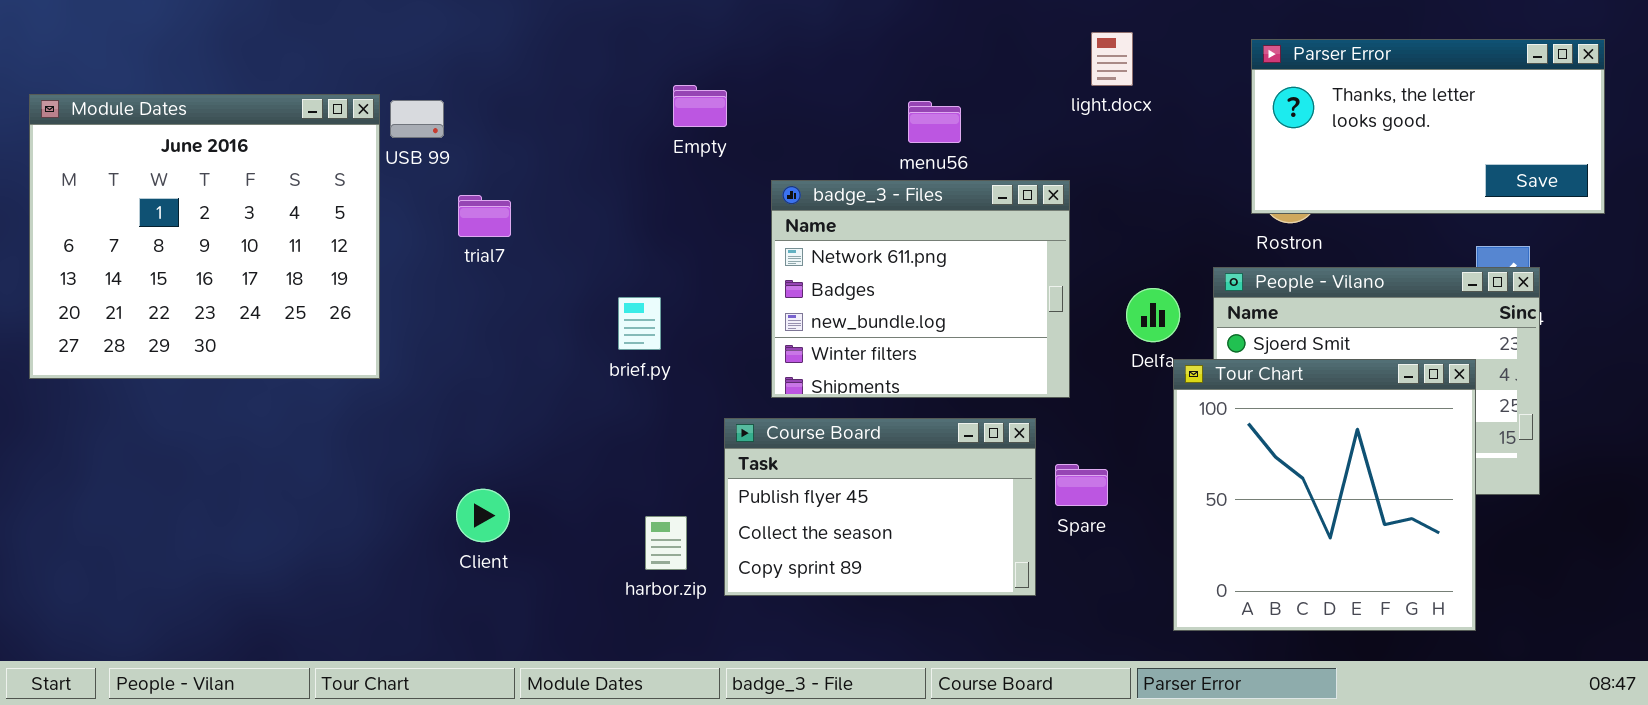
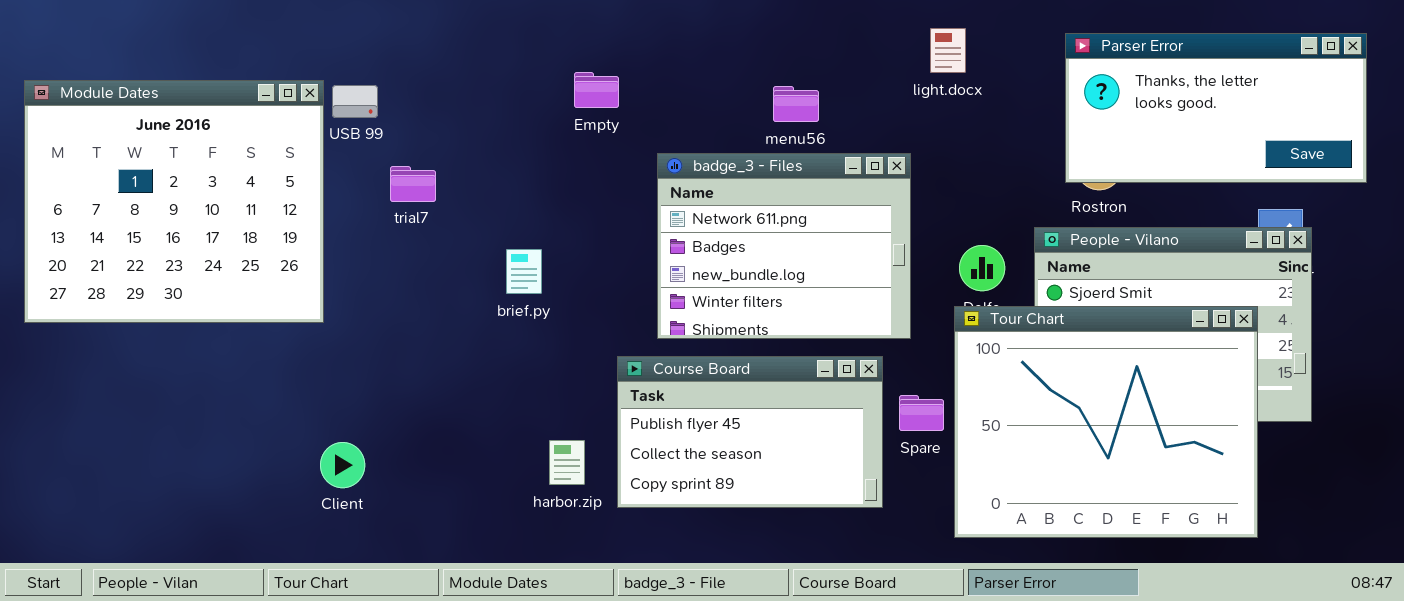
brief.py: [618,297,661,350] -> [506,249,542,294], moved
Tour Chart: [1173,359,1476,631] -> [954,306,1258,538], resized
Client: [456,489,510,542] -> [320,442,365,488], moved

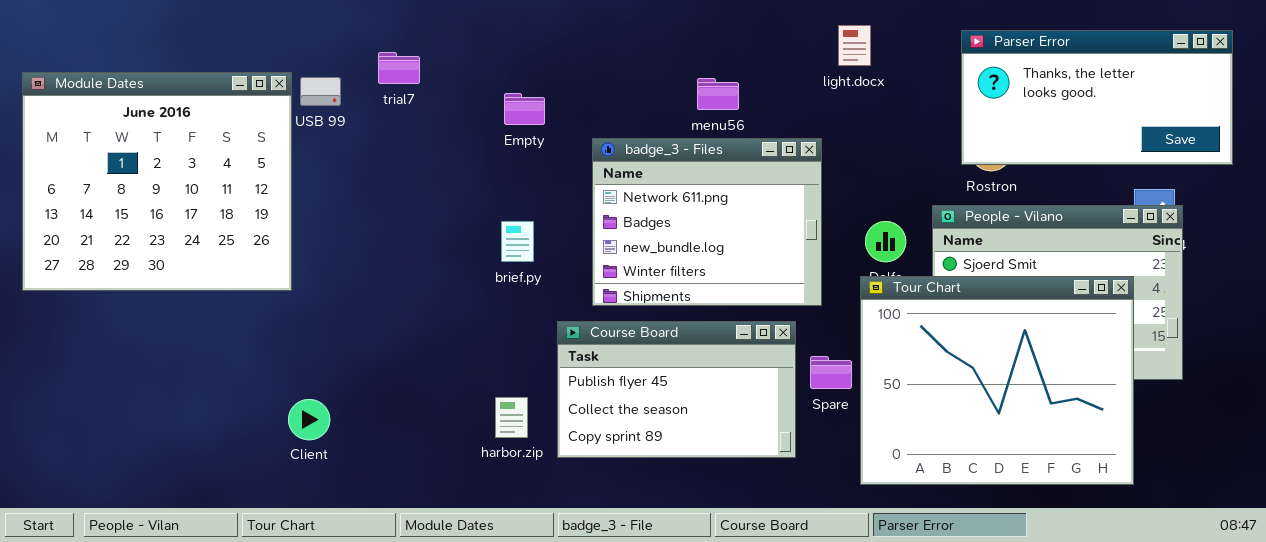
Empty: [574,72,619,108] -> [504,93,545,125], moved
trial7: [390,166,436,202] -> [378,52,420,84], moved
brief.py: [506,249,542,294] -> [501,221,534,262], moved

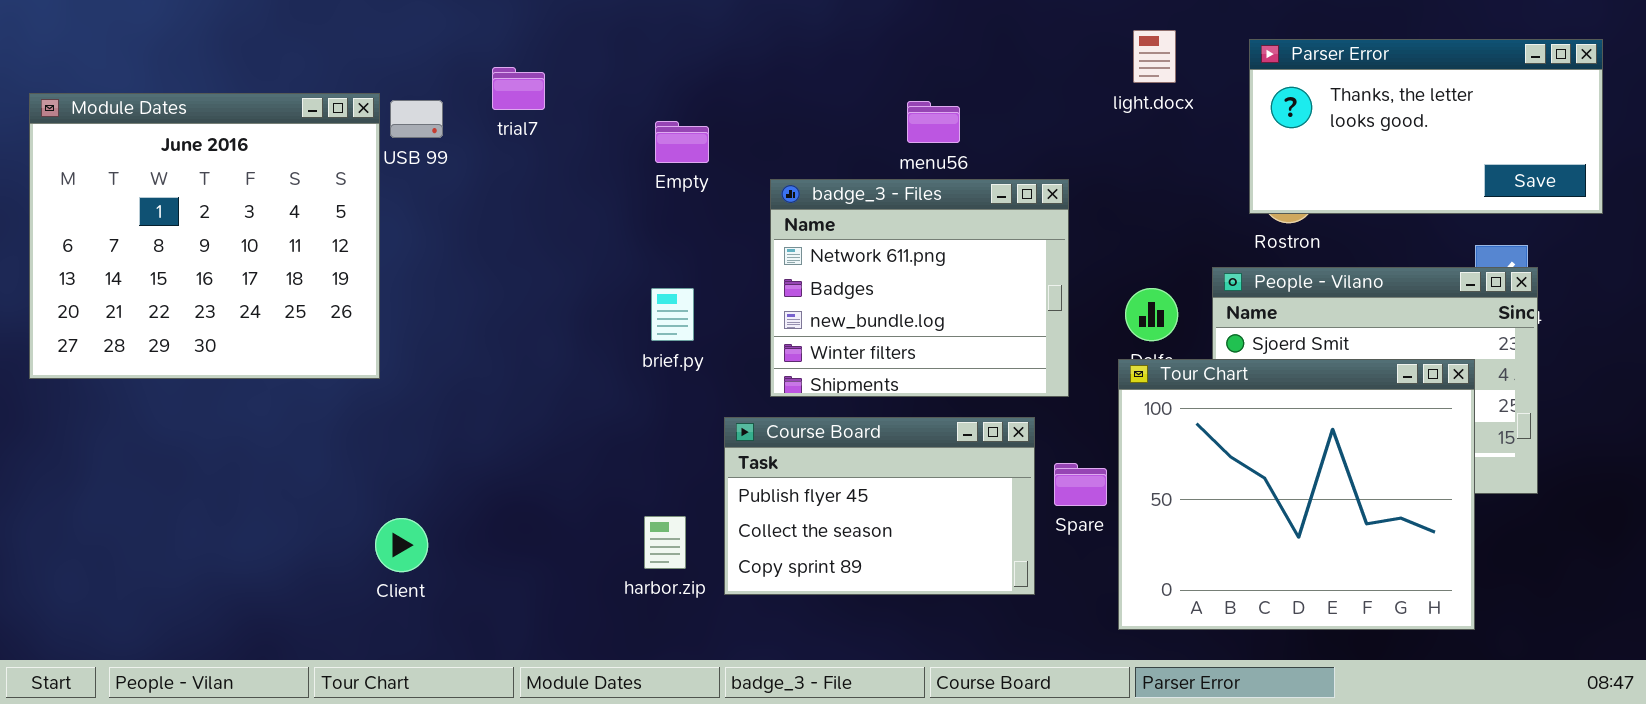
light.docx: [838,25,871,66] -> [1133,30,1176,83], moved

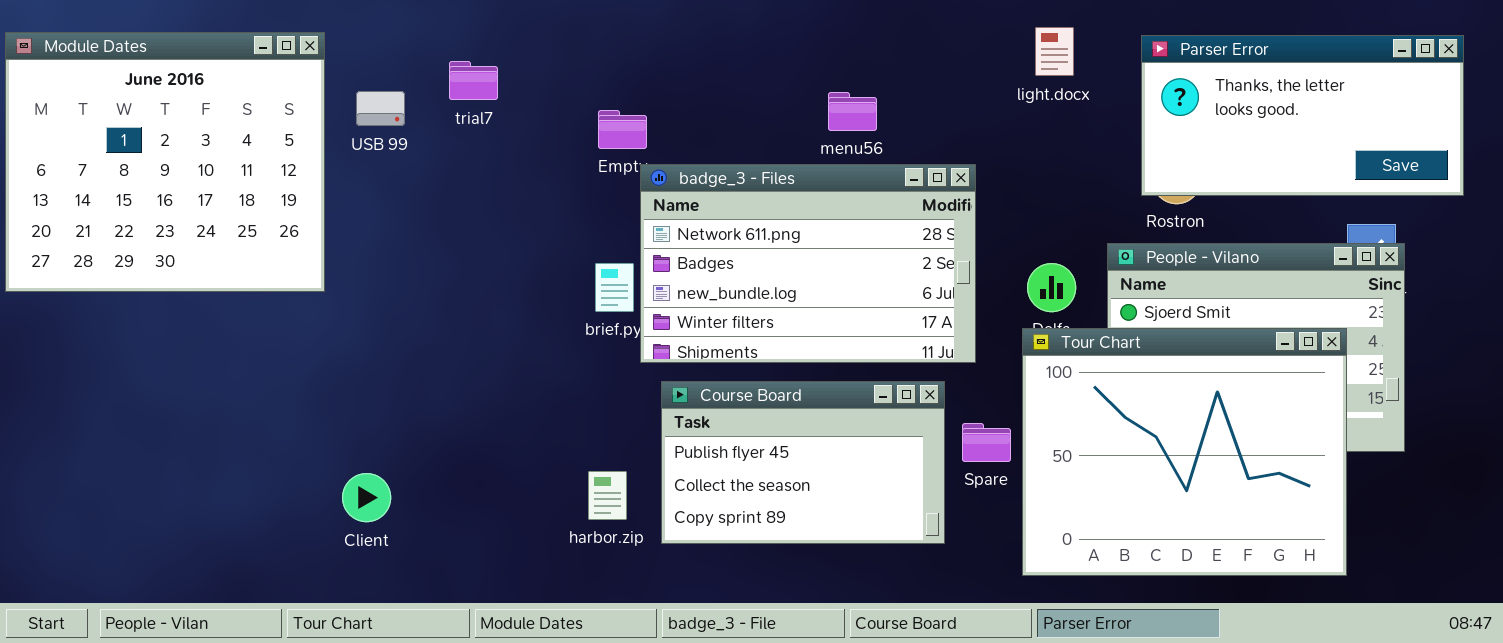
Module Dates: [29,93,380,379] -> [5,32,325,292], moved
badge_3 - Files: [770,179,1069,397] -> [640,164,976,363], resized

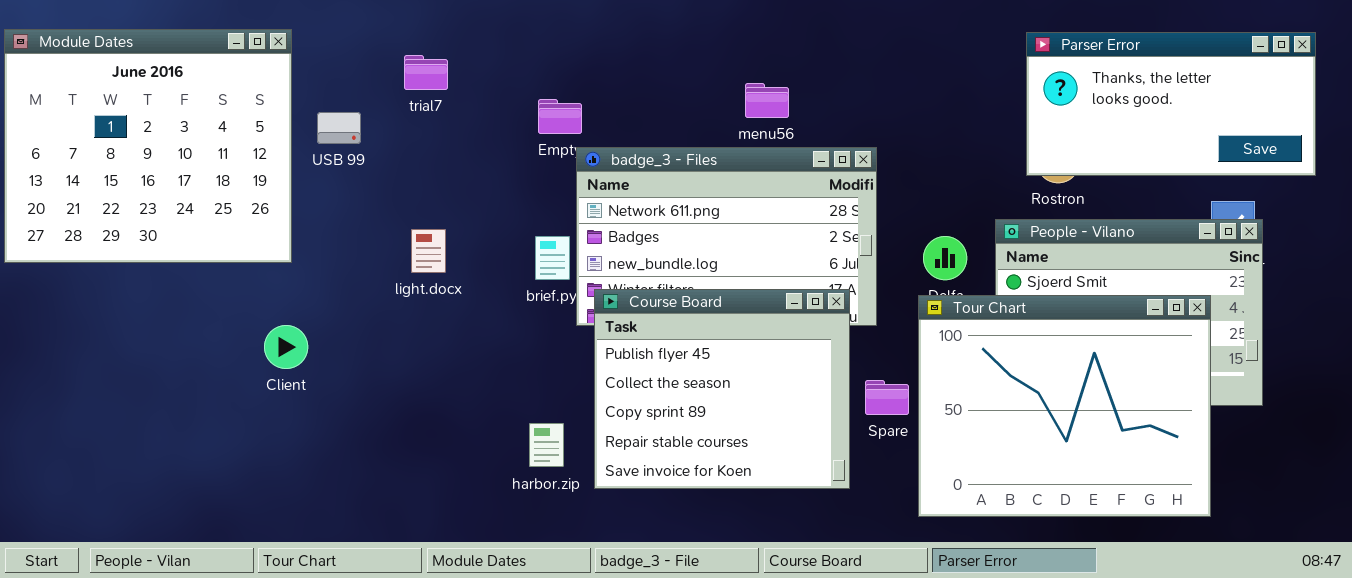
light.docx: [1035,27,1074,76] -> [411,229,446,273], moved
USB 99: [356,91,405,126] -> [317,112,361,144], moved
Course Board: [661,381,945,544] -> [594,289,850,489], resized
Client: [342,473,391,522] -> [264,325,308,369], moved

